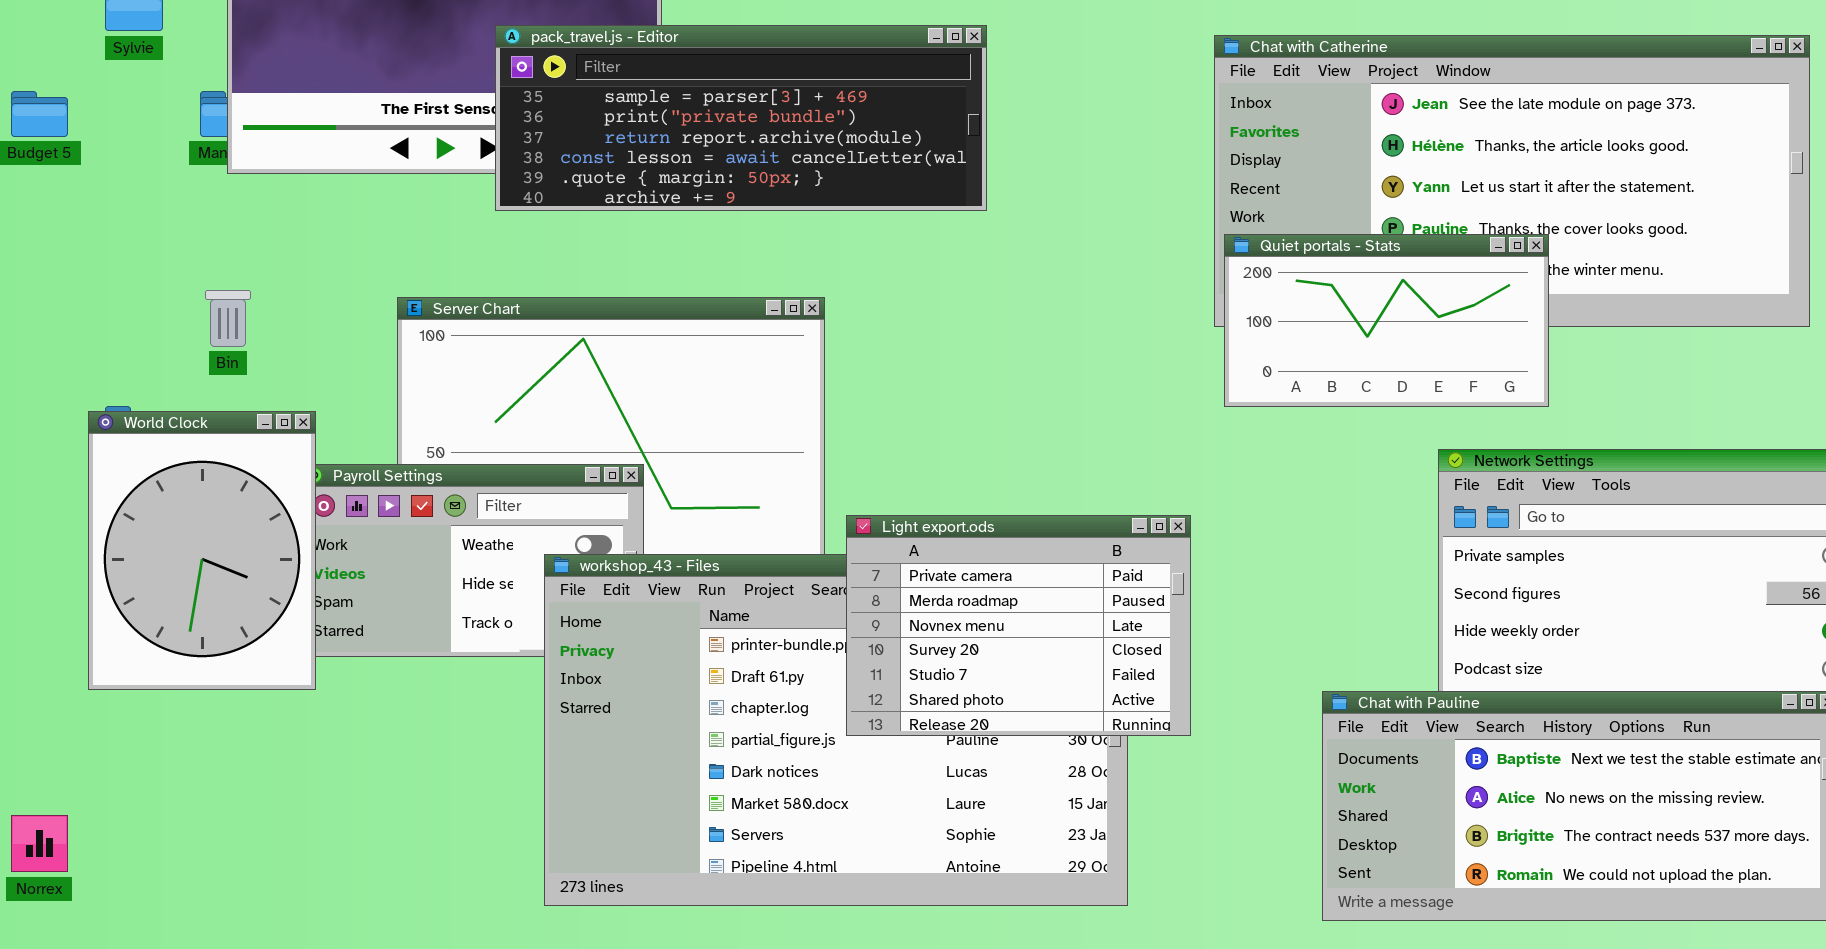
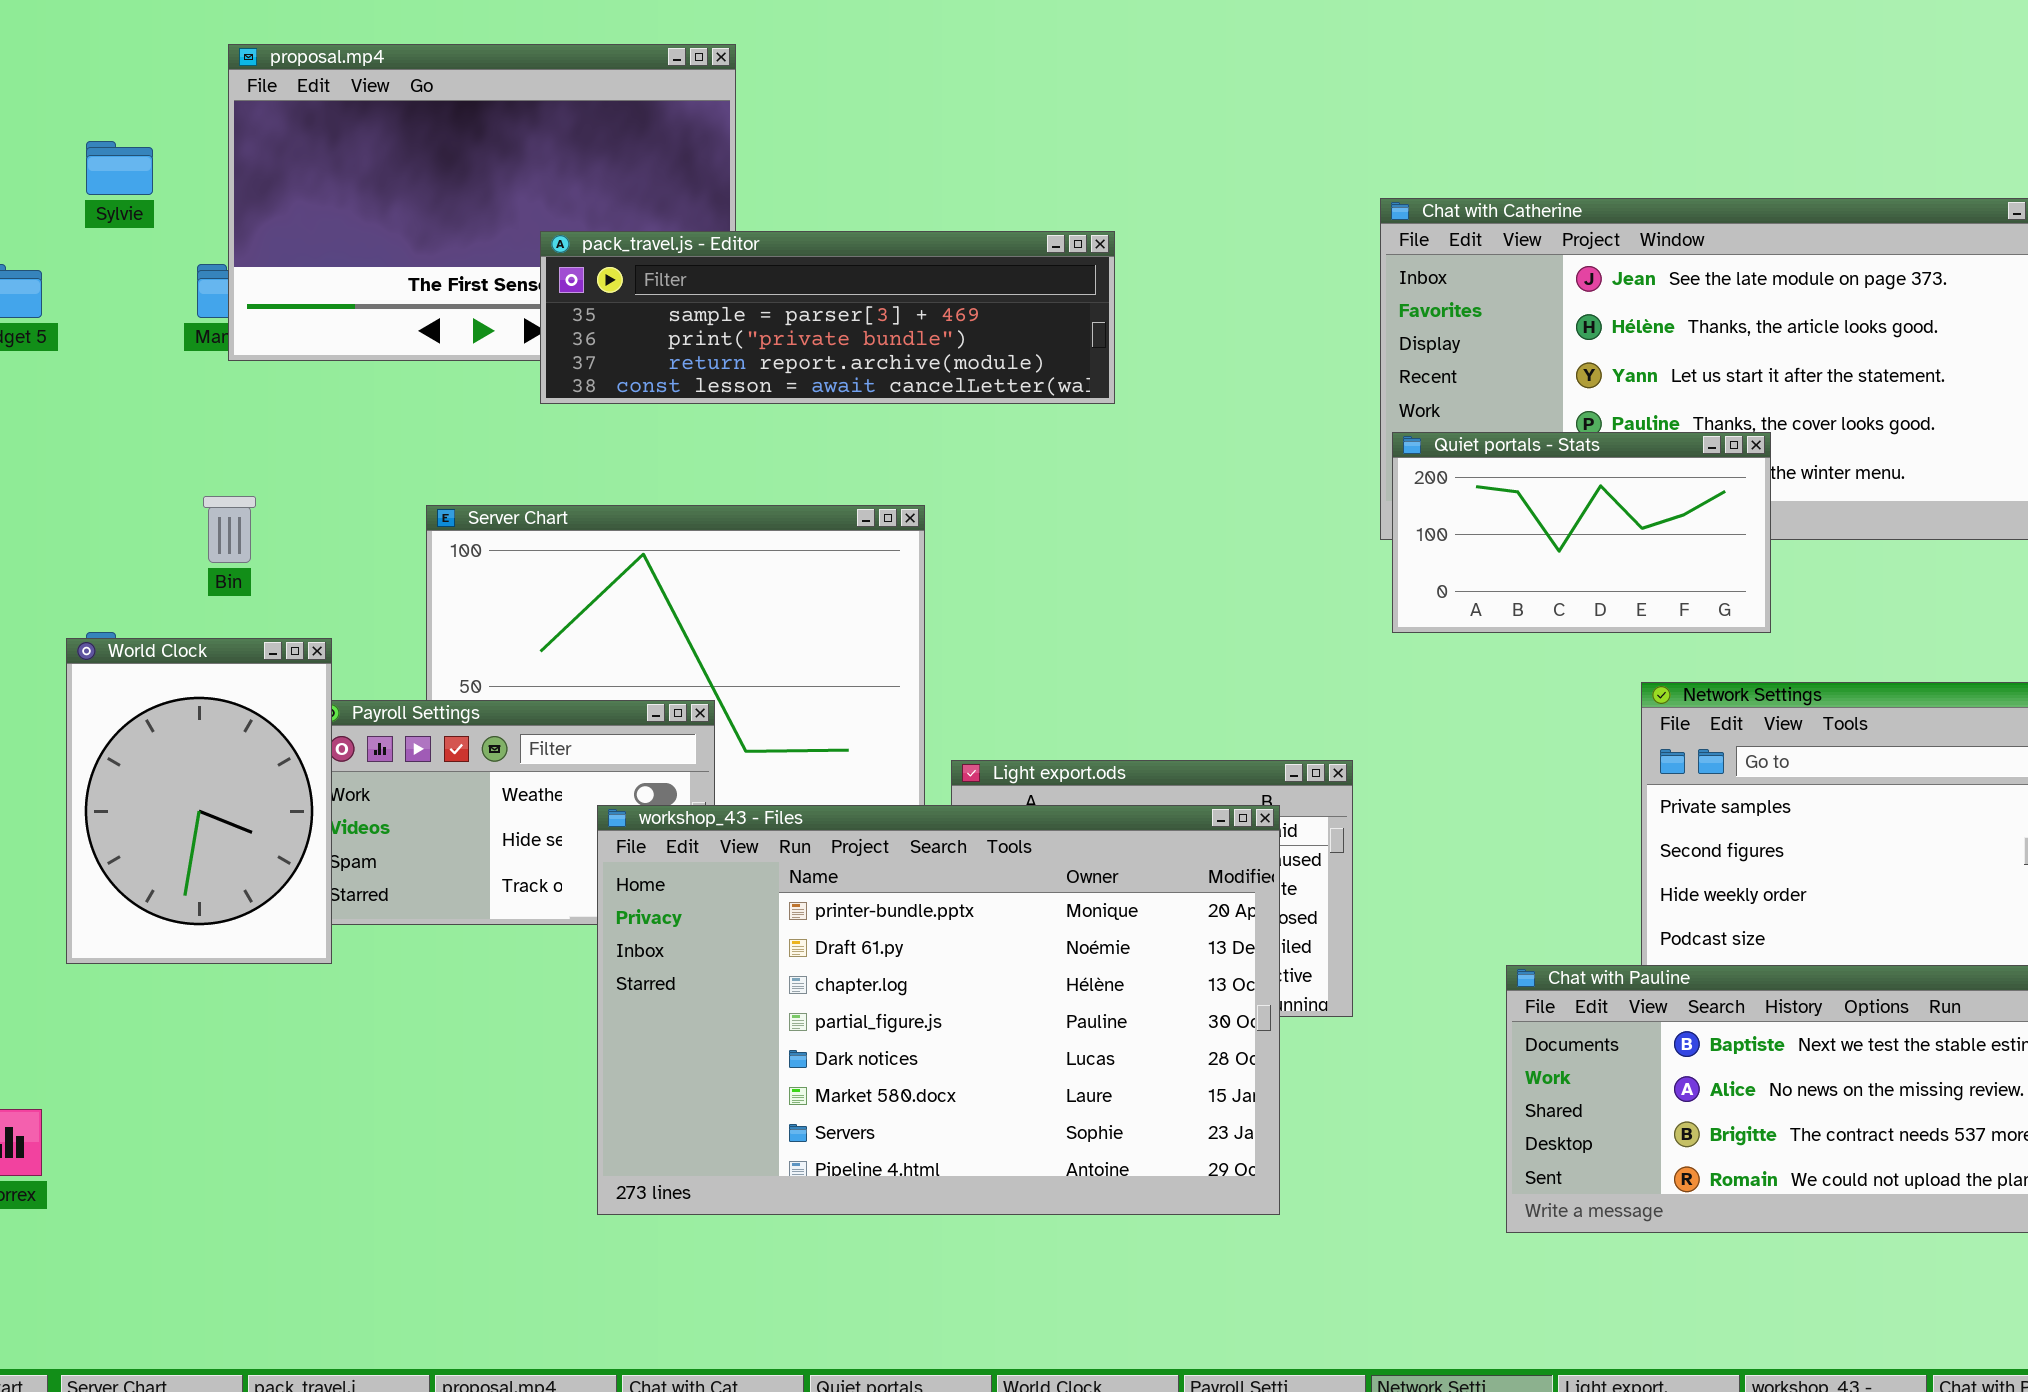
pack_travel.js - Editor: [495,25,987,211] -> [540,231,1115,404], resized
workshop_43 - Files: [544,554,1128,906] -> [597,805,1280,1215], raised

